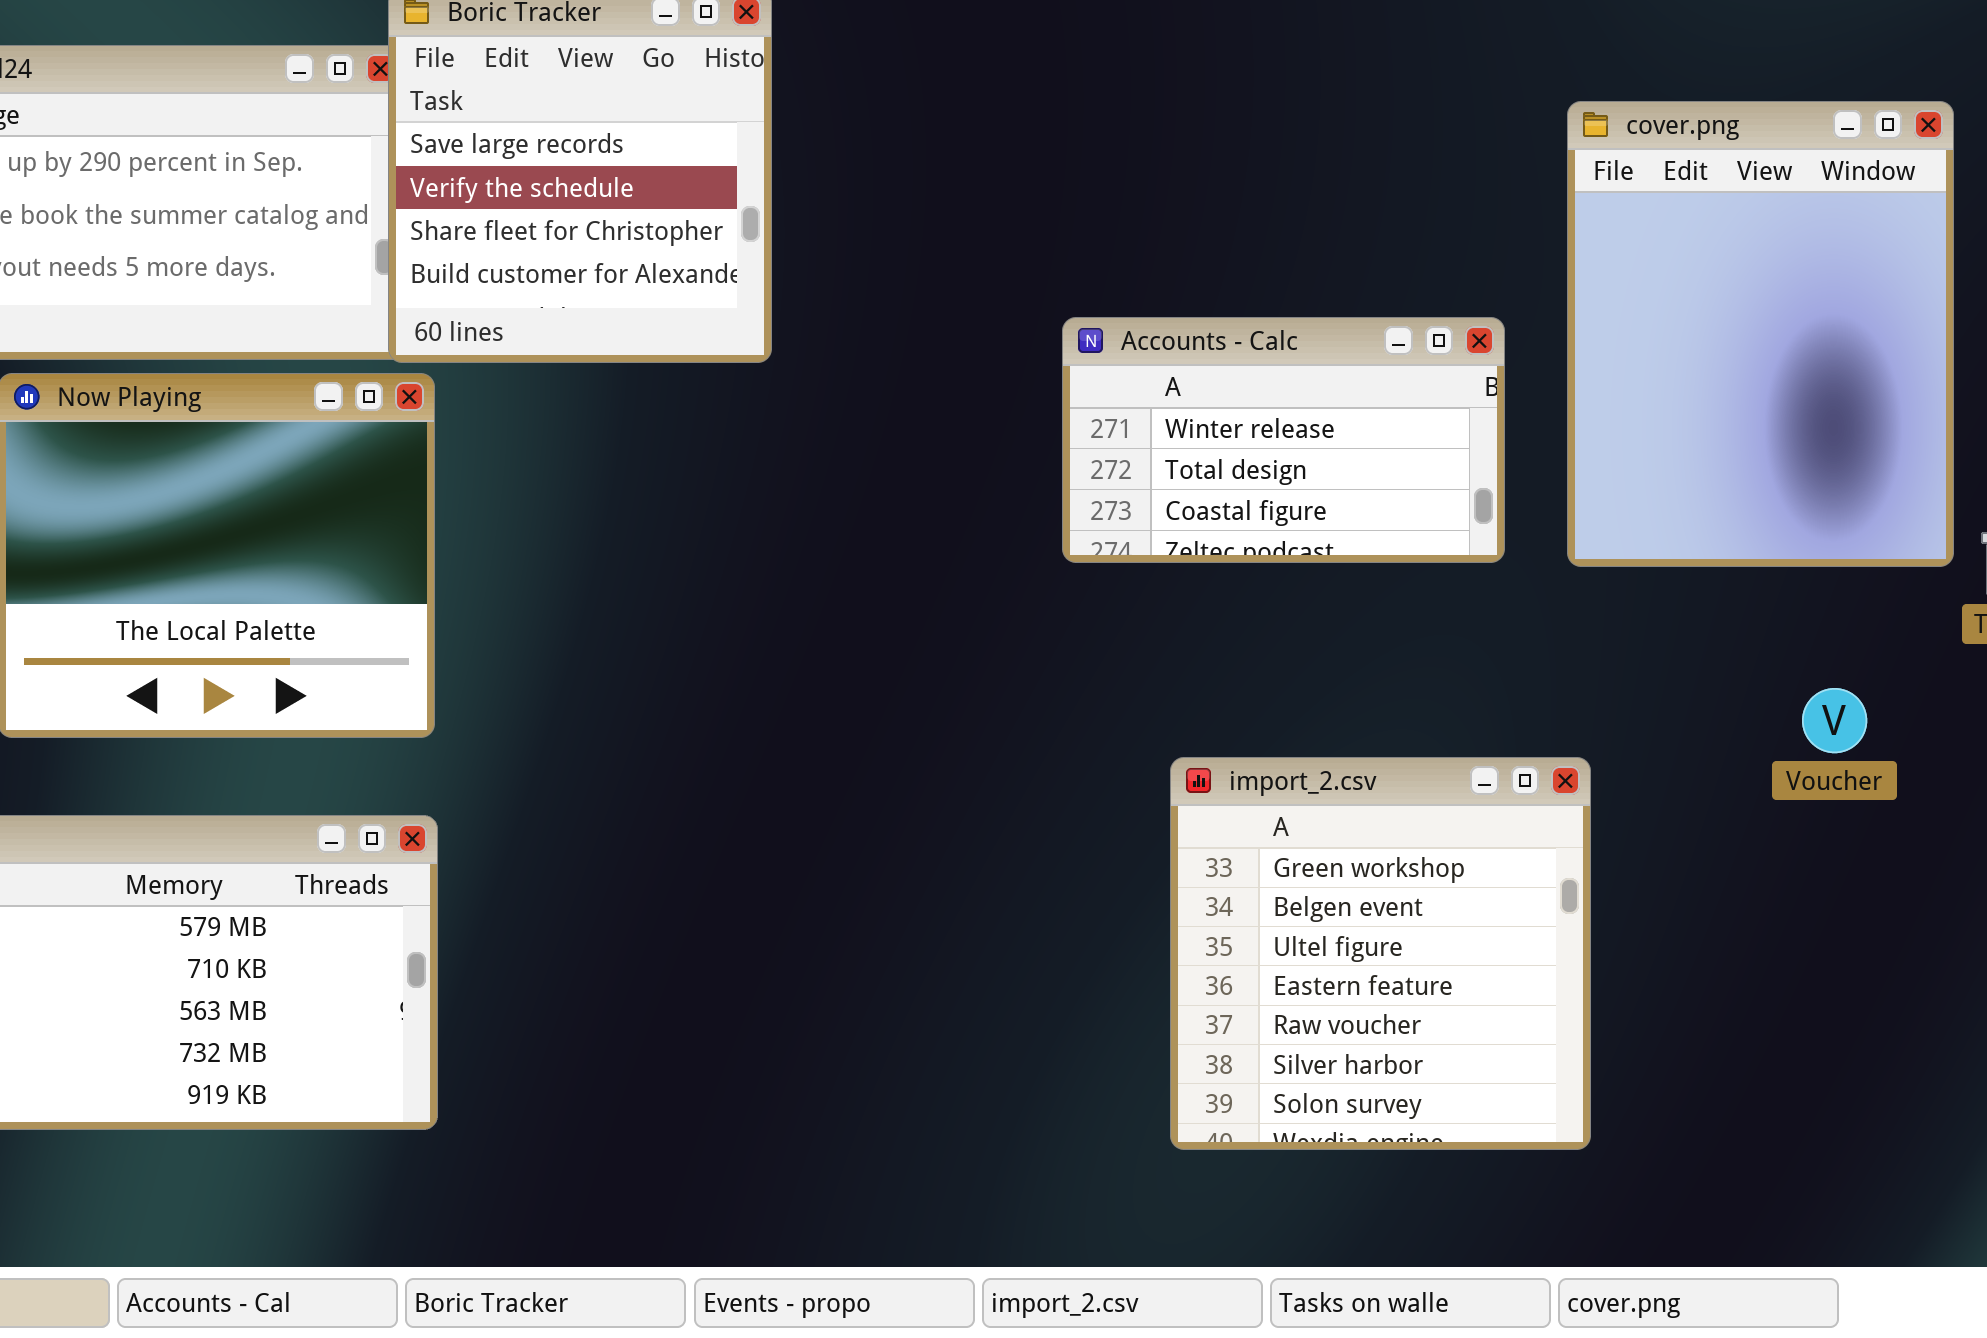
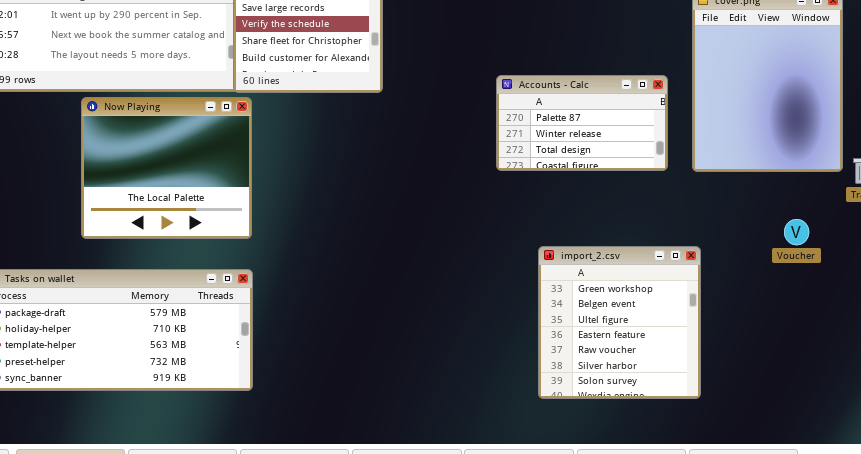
Accounts - Calc: [1062,317,1505,563] -> [496,75,668,171], scrolled up 1 row

